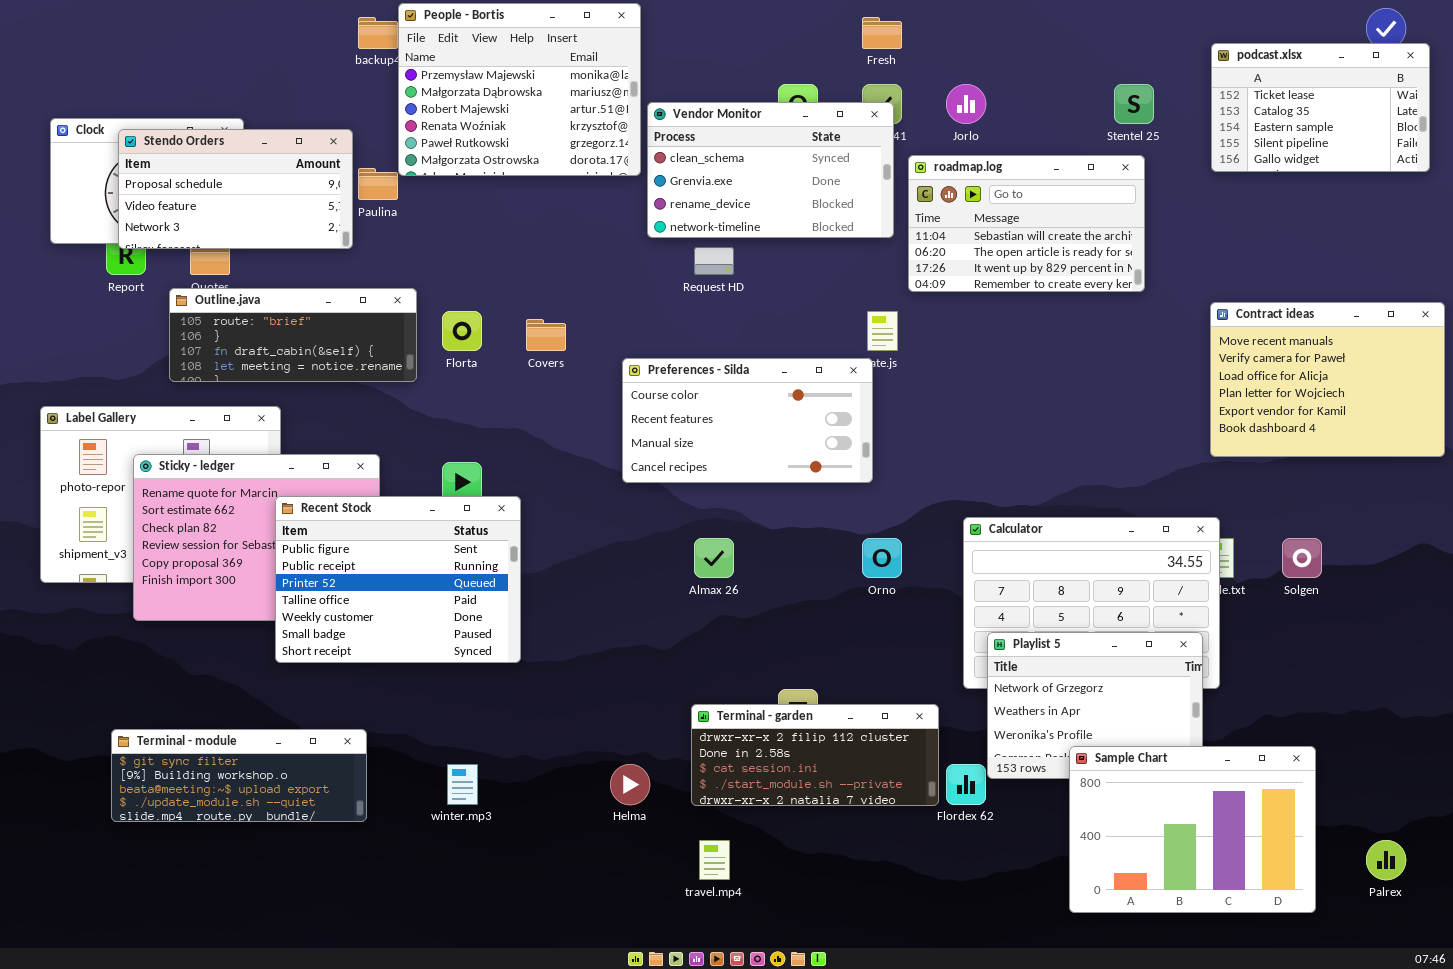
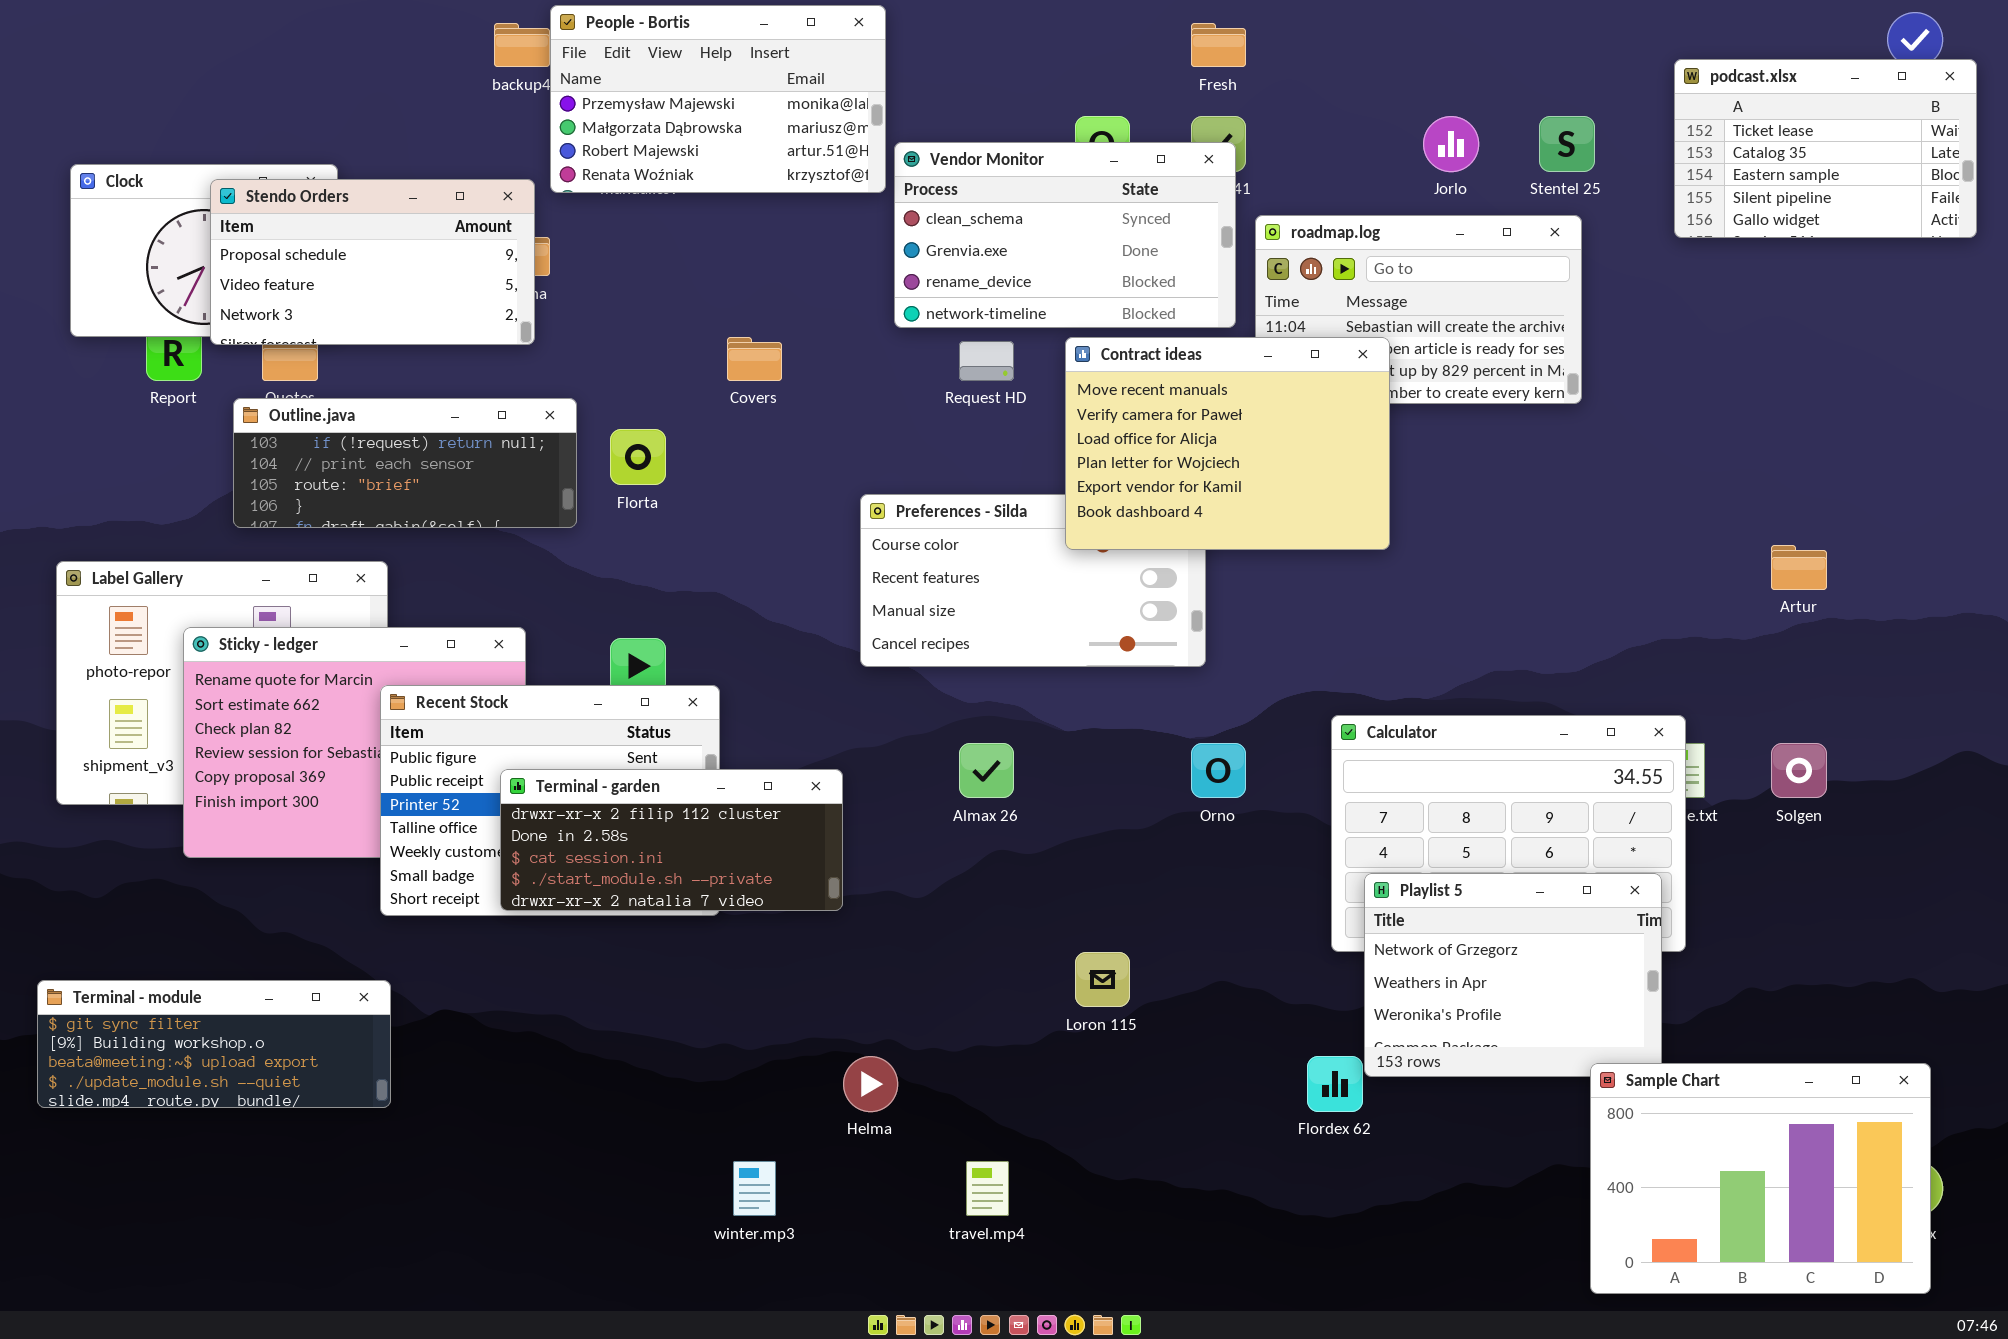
People - Bortis: [398,3,641,176] -> [550,5,886,193], resized
Jorlo: [946,84,986,124] -> [1423,116,1479,172], moved
Stendo Orders: [118,129,353,249] -> [210,179,535,345], moved
Outline.java: [169,288,417,382] -> [233,398,577,528], scrolled up 2 rows
Contract ideas: [1210,302,1445,457] -> [1065,337,1390,550], moved
Covers: [526,319,566,351] -> [727,337,782,381], moved
Terminal - garden: [691,704,939,806] -> [500,769,843,911], moved
Terminal - module: [111,729,367,822] -> [37,980,391,1108], moved
Sample Chart: [1069,746,1316,913] -> [1590,1063,1931,1294], moved
winter.mp3: [447,764,478,805] -> [733,1161,776,1216], moved

